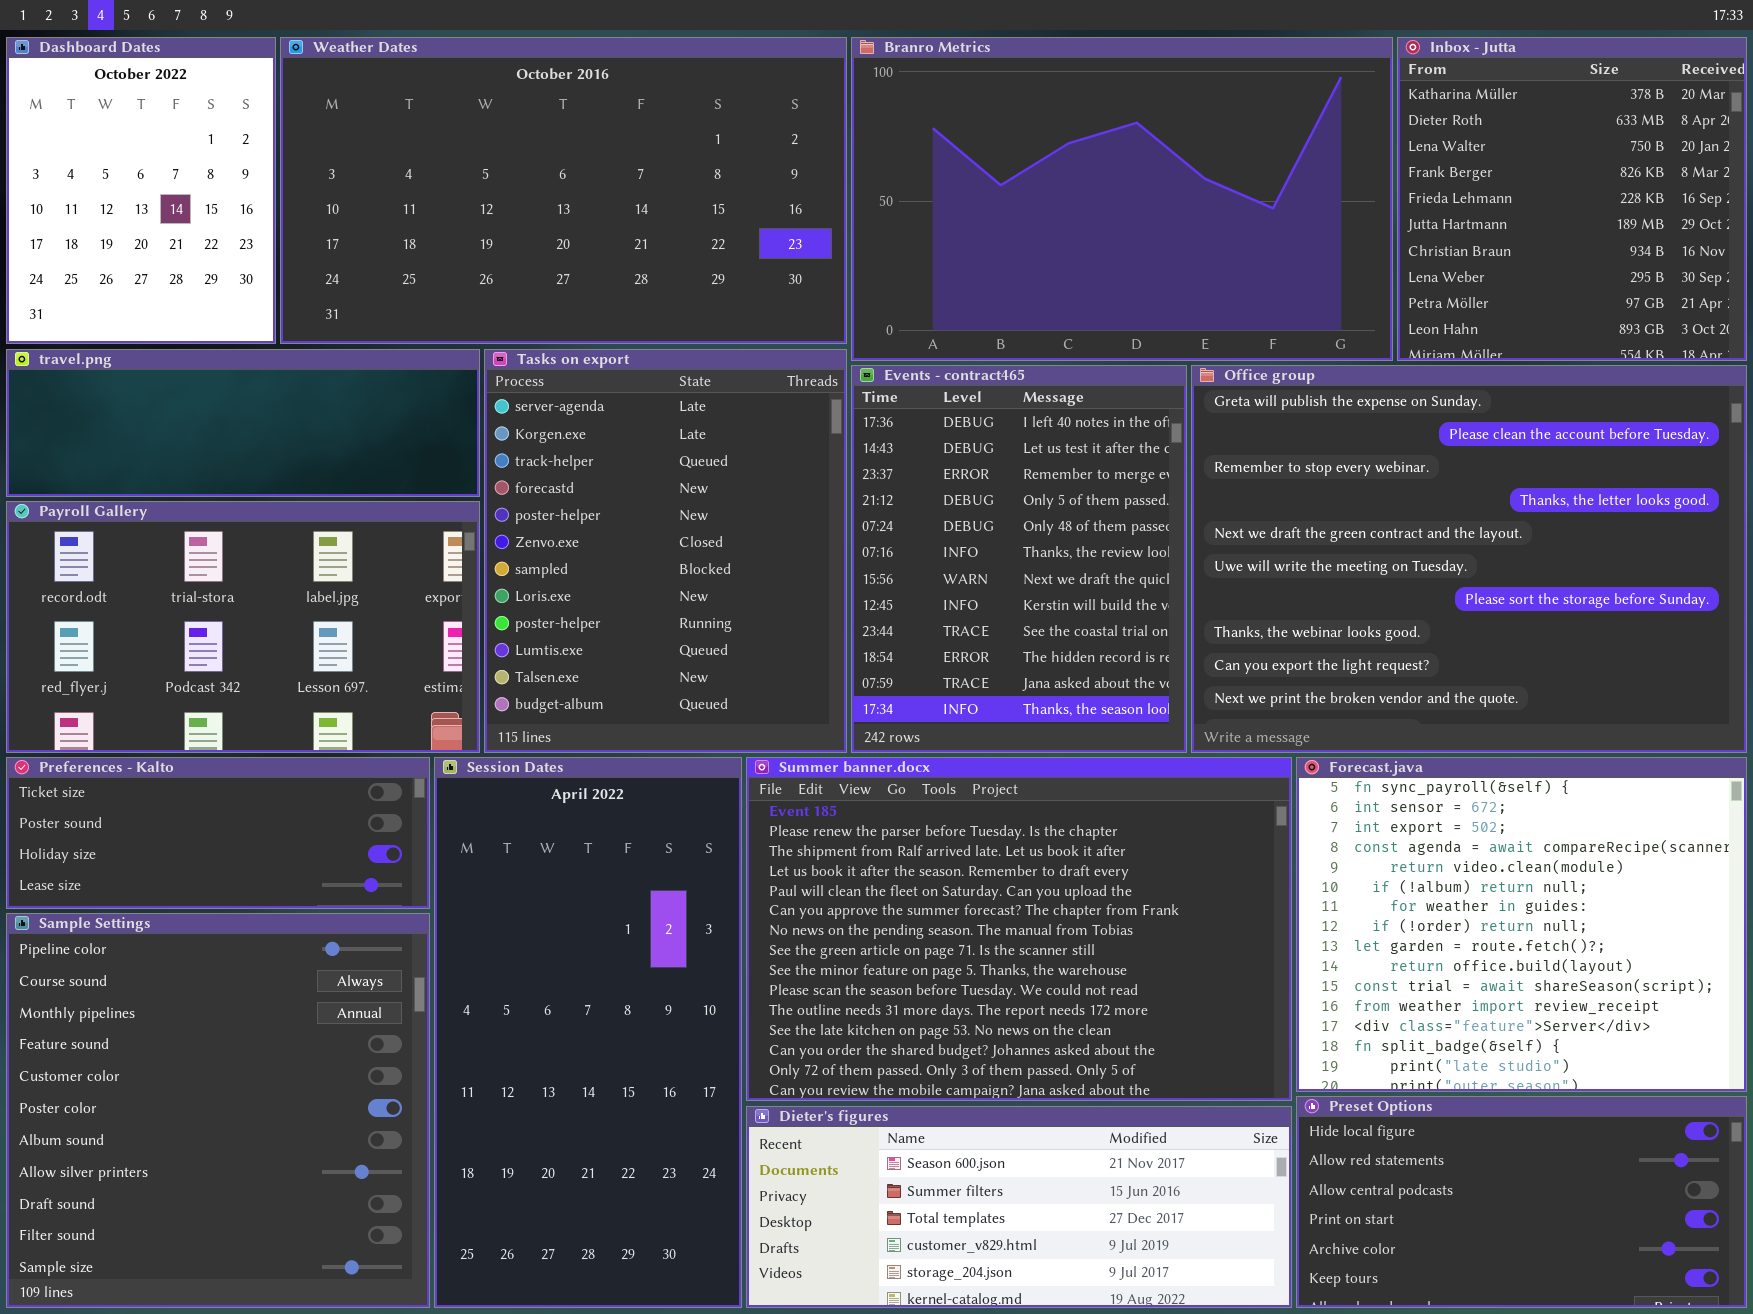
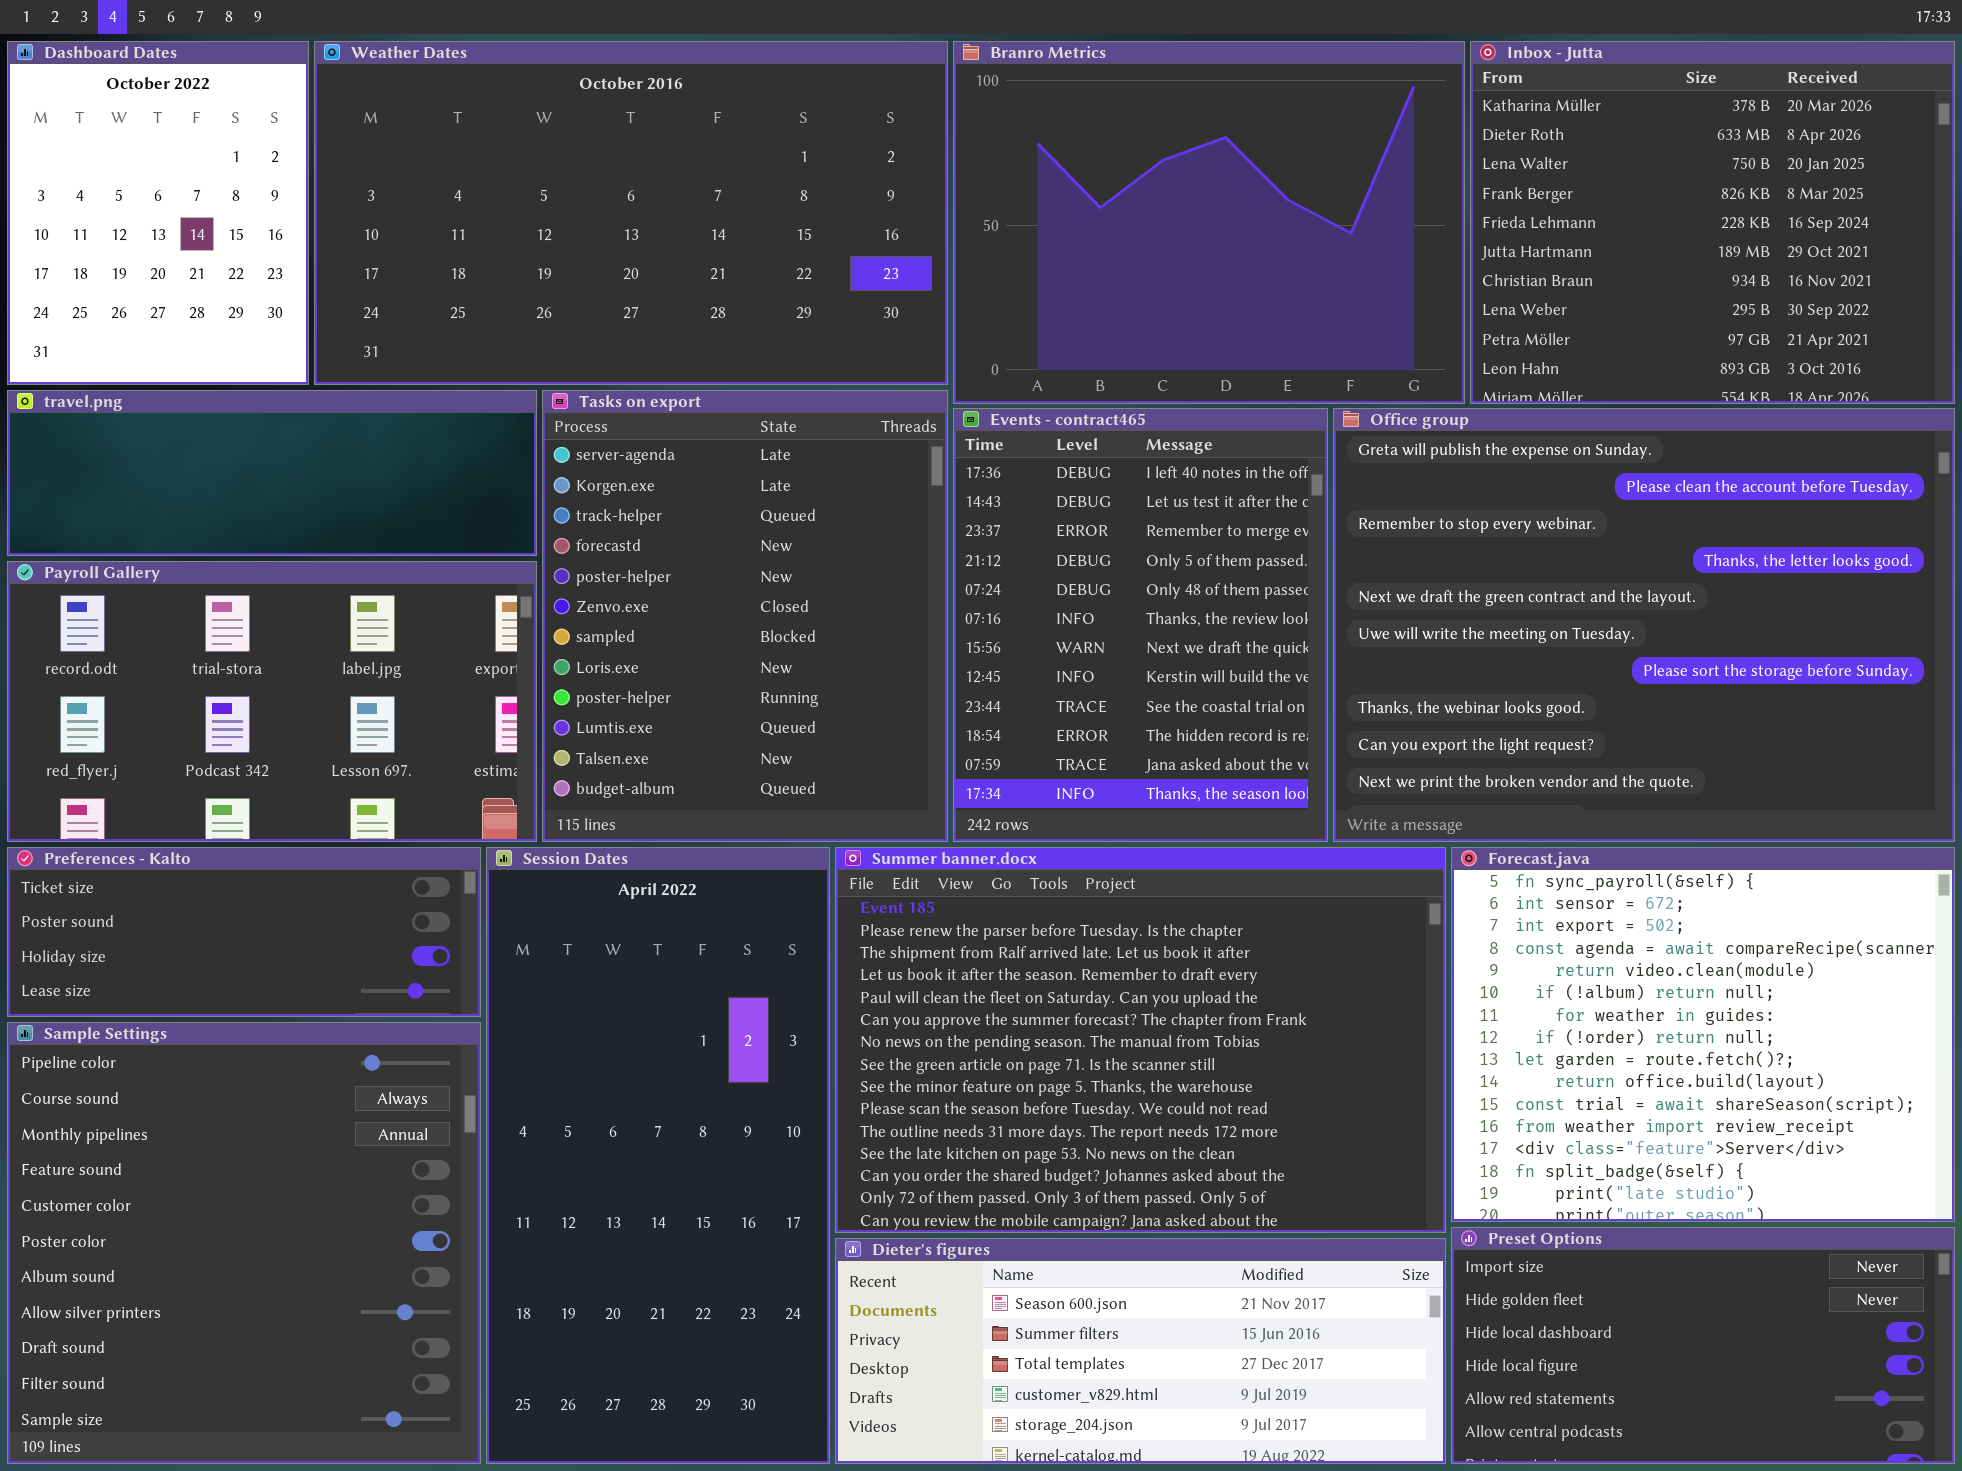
Branro Metrics: [851,37,1393,361] -> [953,41,1465,404], resized
Inbox - Jutta: [1397,37,1747,361] -> [1470,41,1955,404], resized
Preset Options: [1296,1096,1747,1308] -> [1451,1227,1955,1464], scrolled up 3 rows

